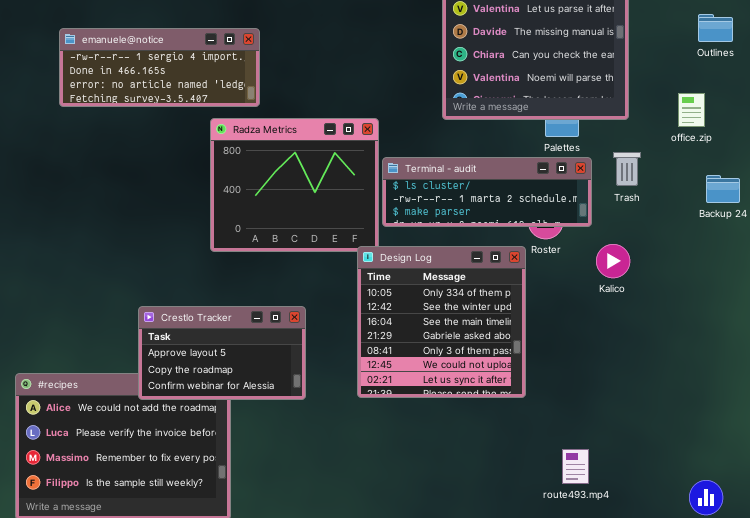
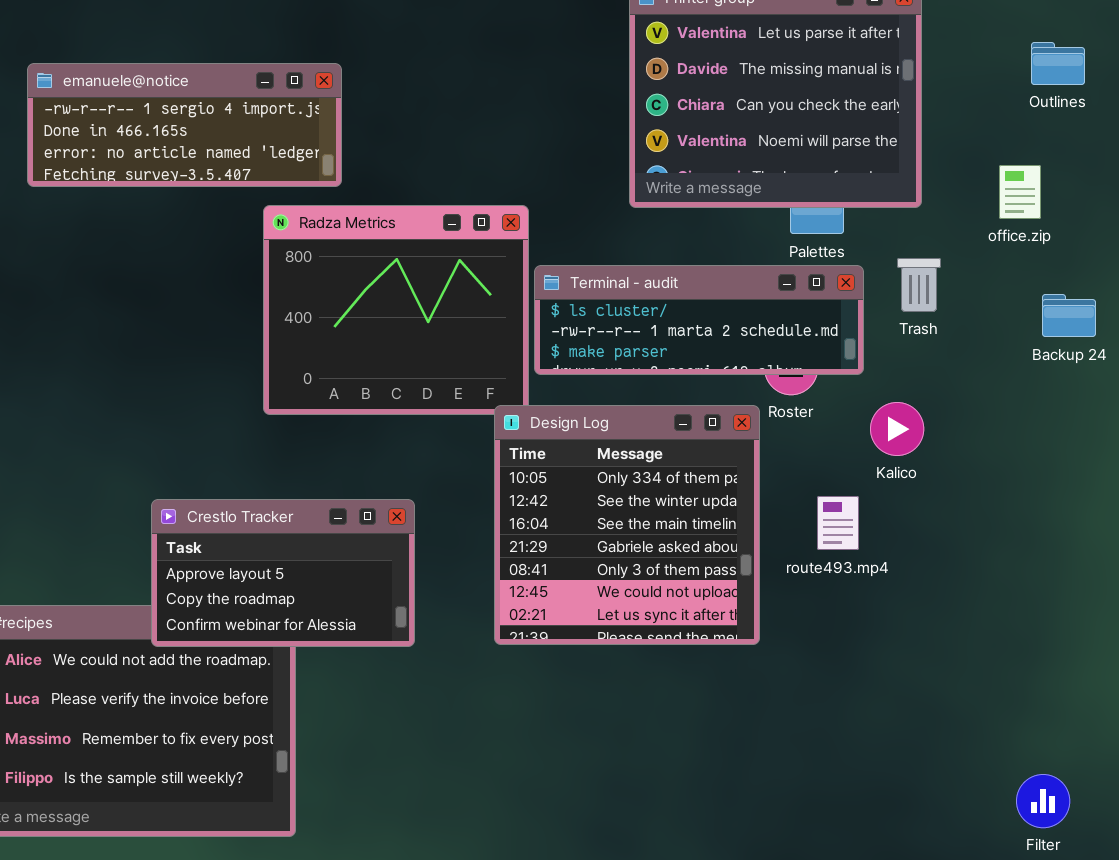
route493.mp4: [562,449,589,484] -> [817,496,859,550], moved

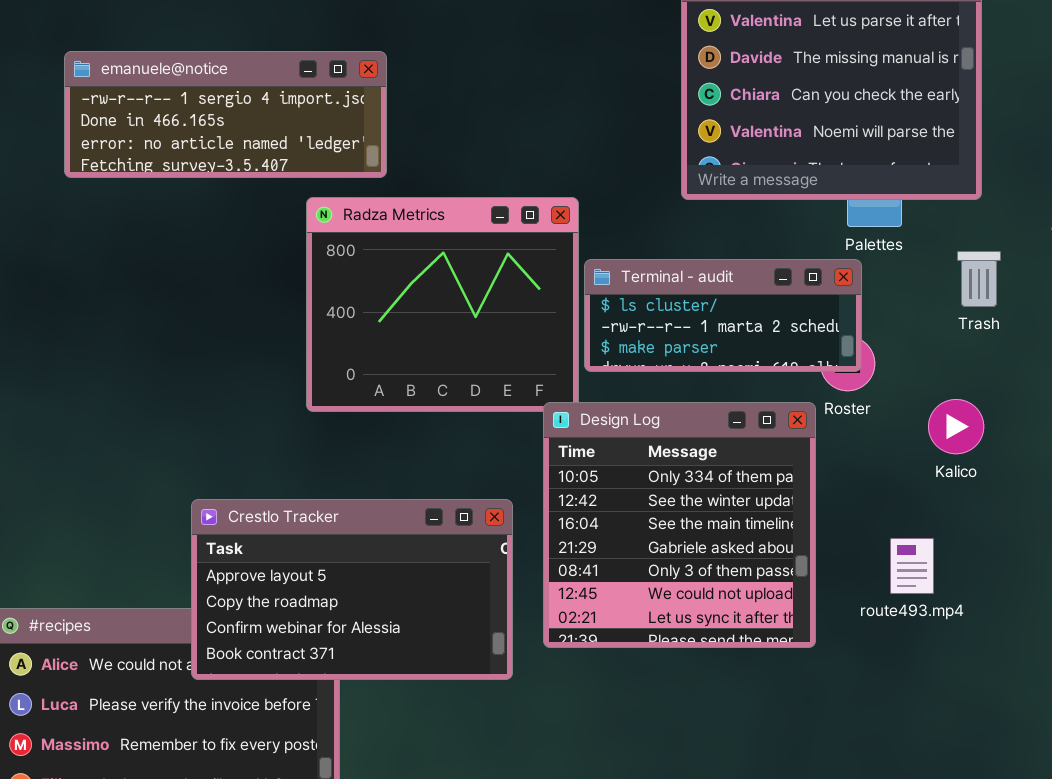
Terminal - audit: [534,265,864,375] -> [584,259,862,372], resized
route493.mp4: [817,496,859,550] -> [890,538,934,594], moved
Crestlo Tracker: [151,499,415,647] -> [191,499,513,680], resized

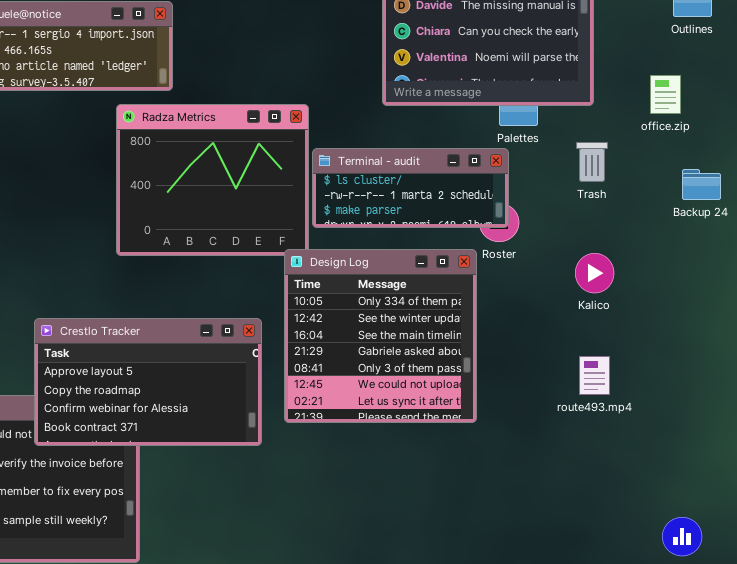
Kalico: [928,399,984,454] -> [575,253,614,293], moved
route493.mp4: [890,538,934,594] -> [579,356,610,395], moved

